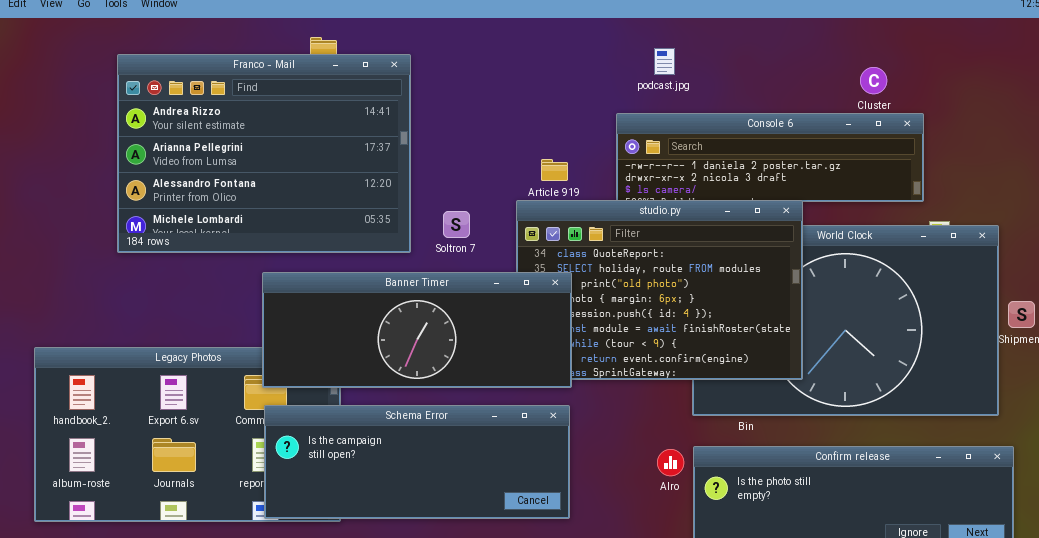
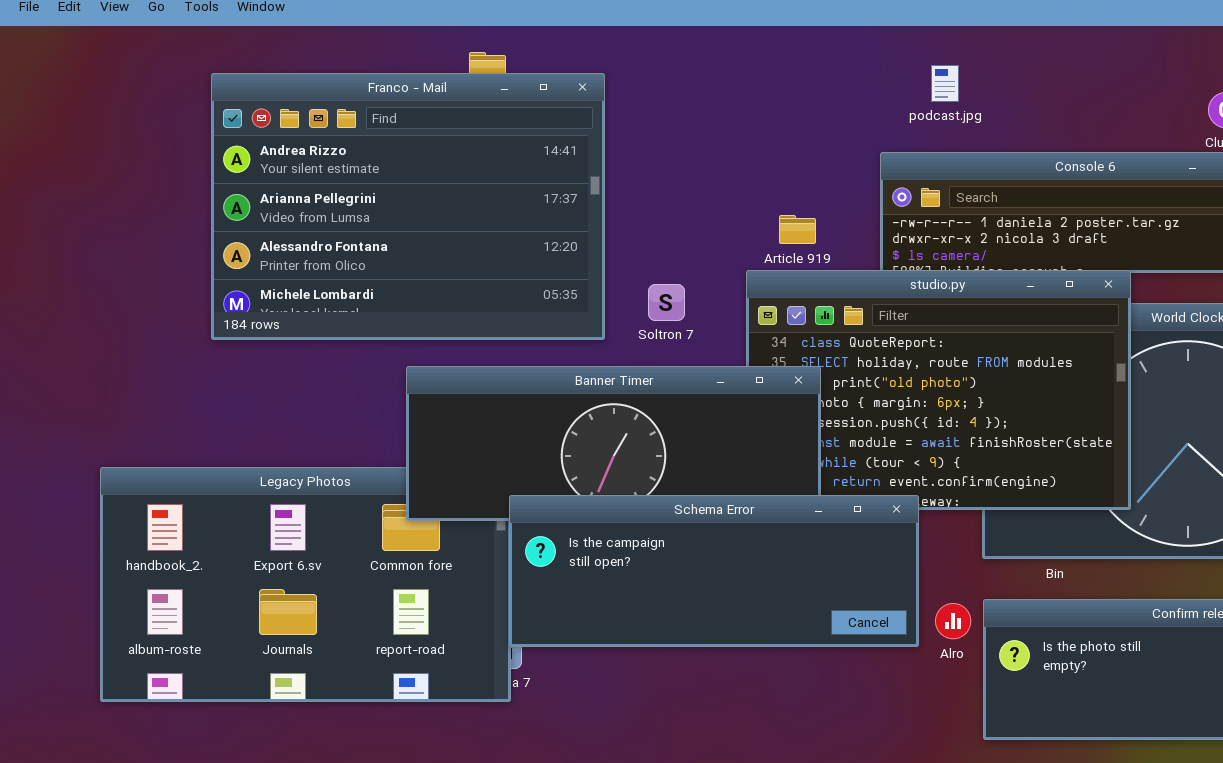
Schema Error: [264,405,570,519] -> [509,495,919,647], moved

